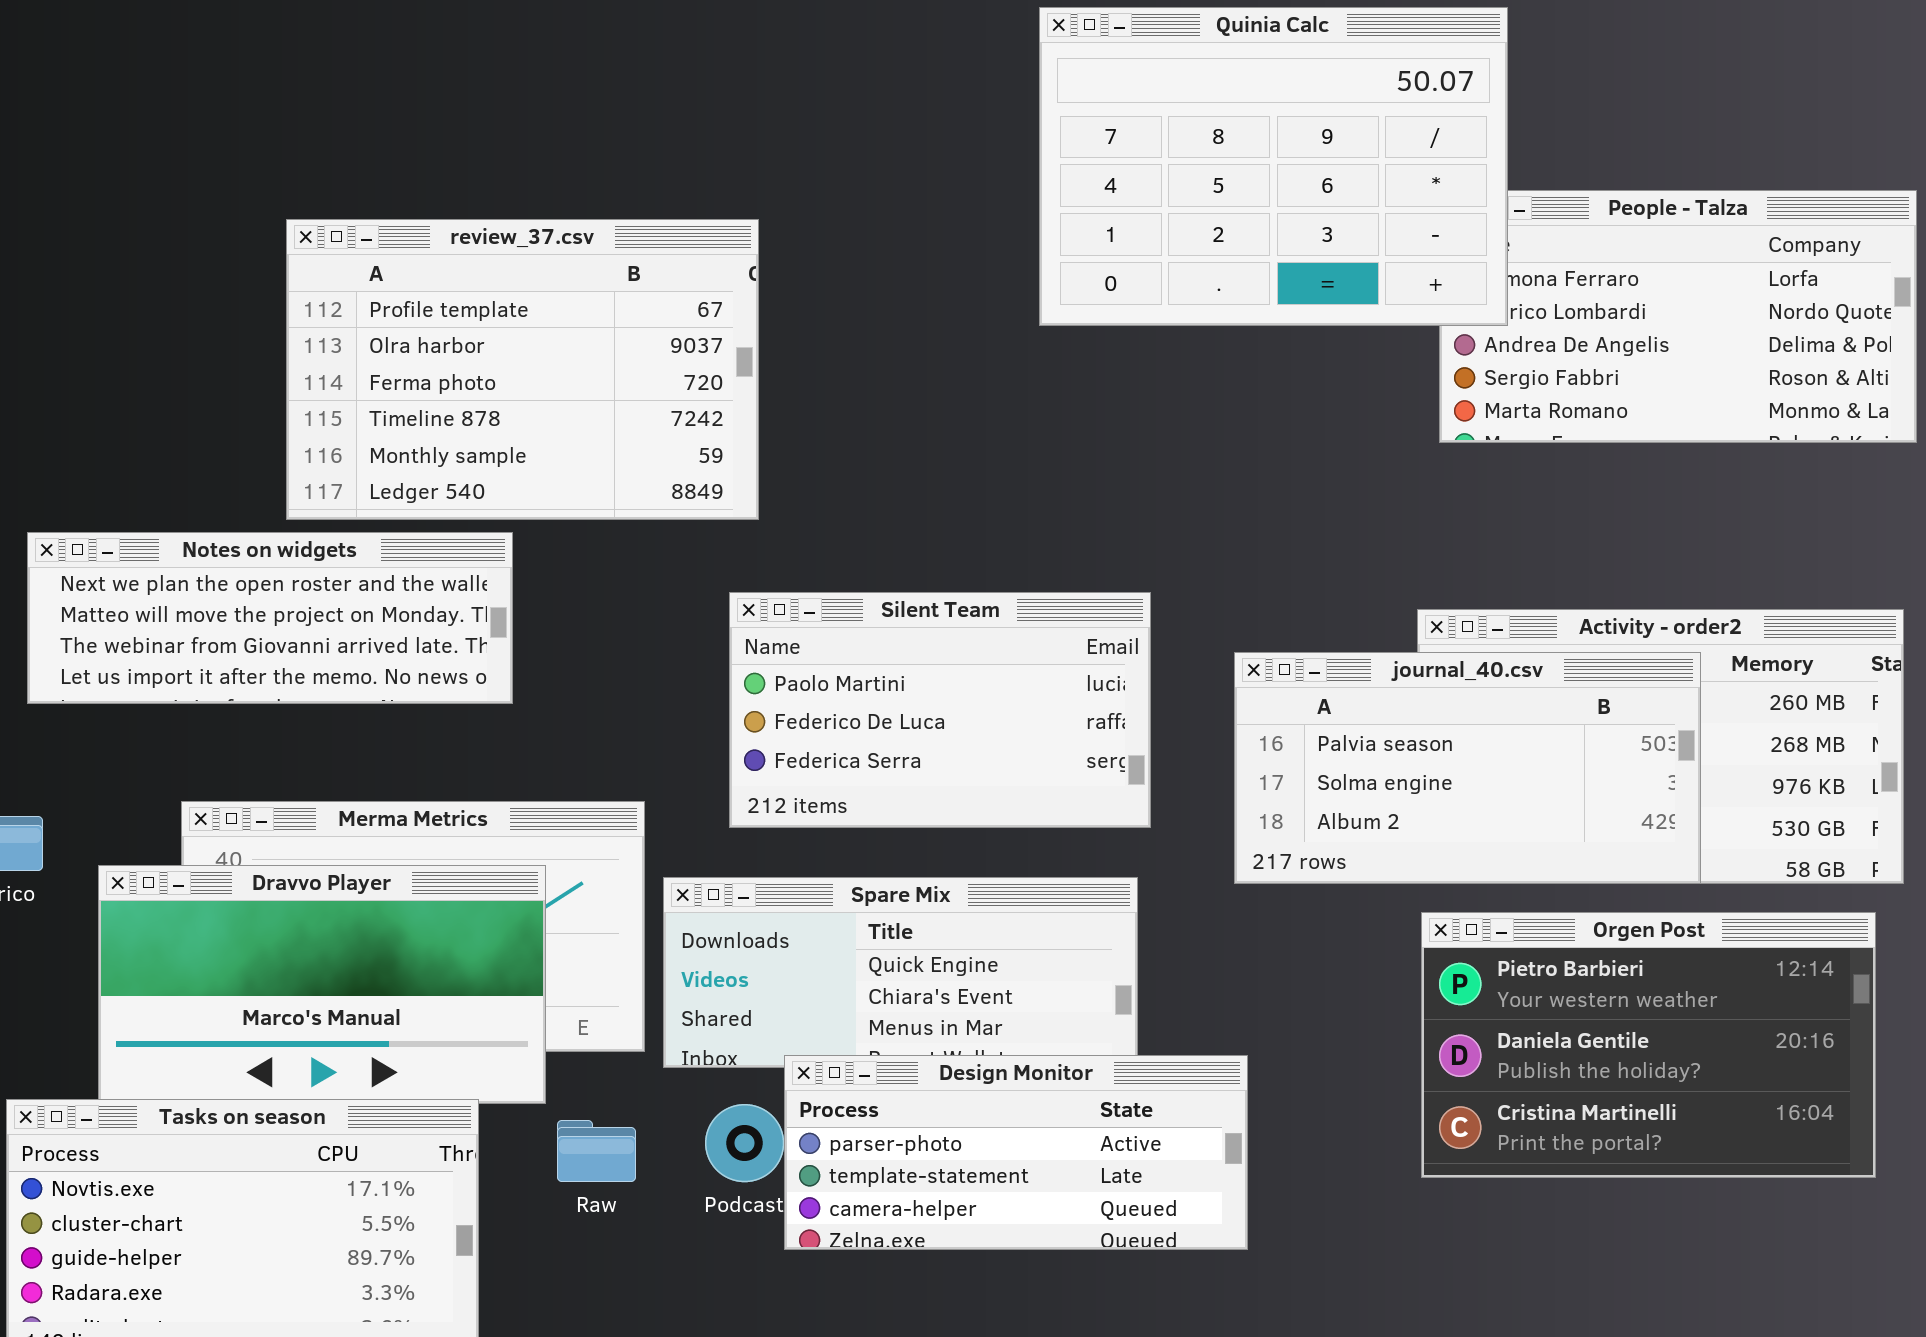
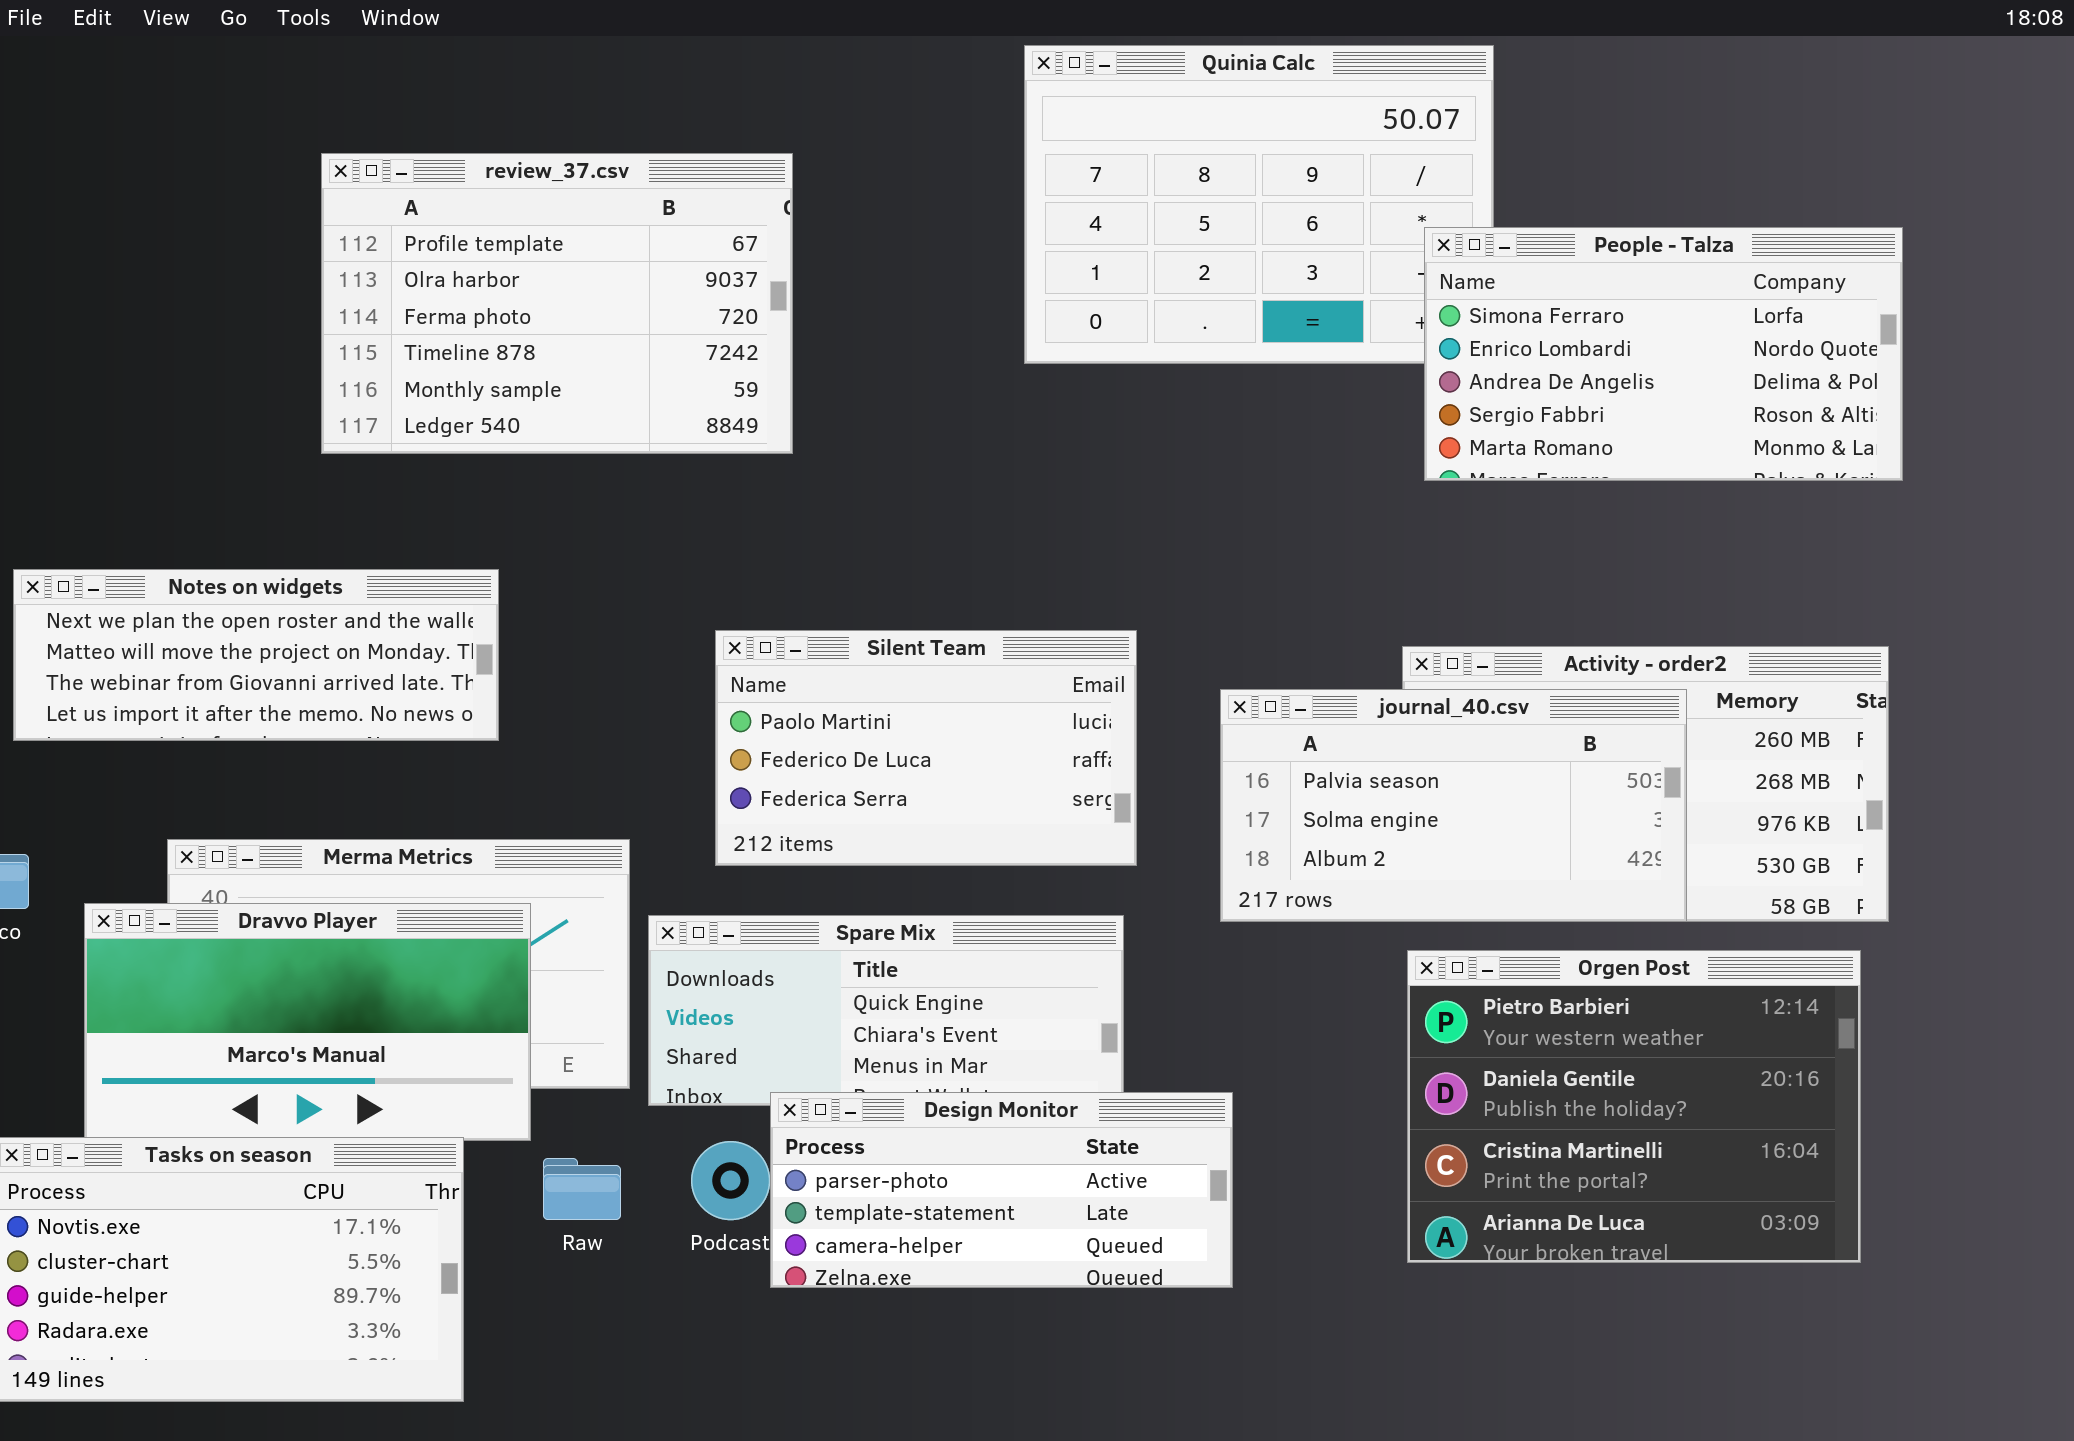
People - Talza: [1439,190,1917,443] -> [1424,227,1903,481], raised
review_37.csv: [286,219,759,520] -> [321,153,793,454], moved
Orgen Post: [1421,912,1876,1178] -> [1407,950,1861,1263], resized

